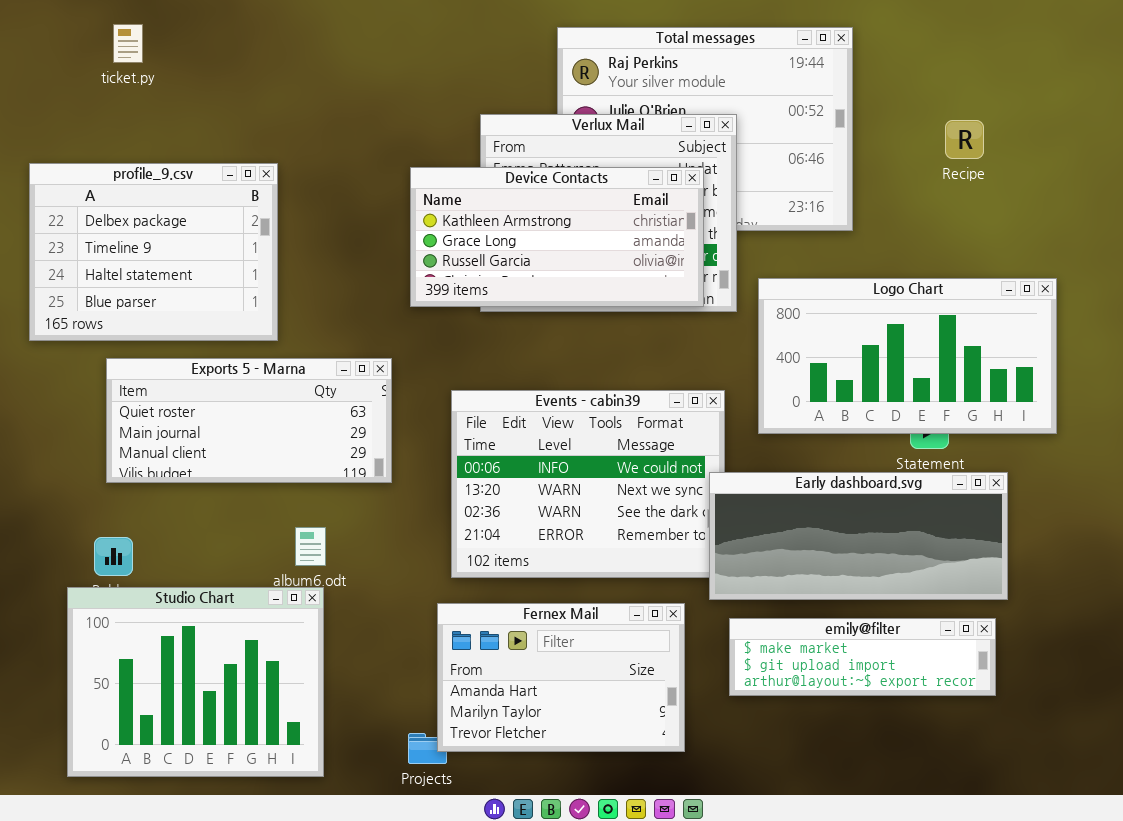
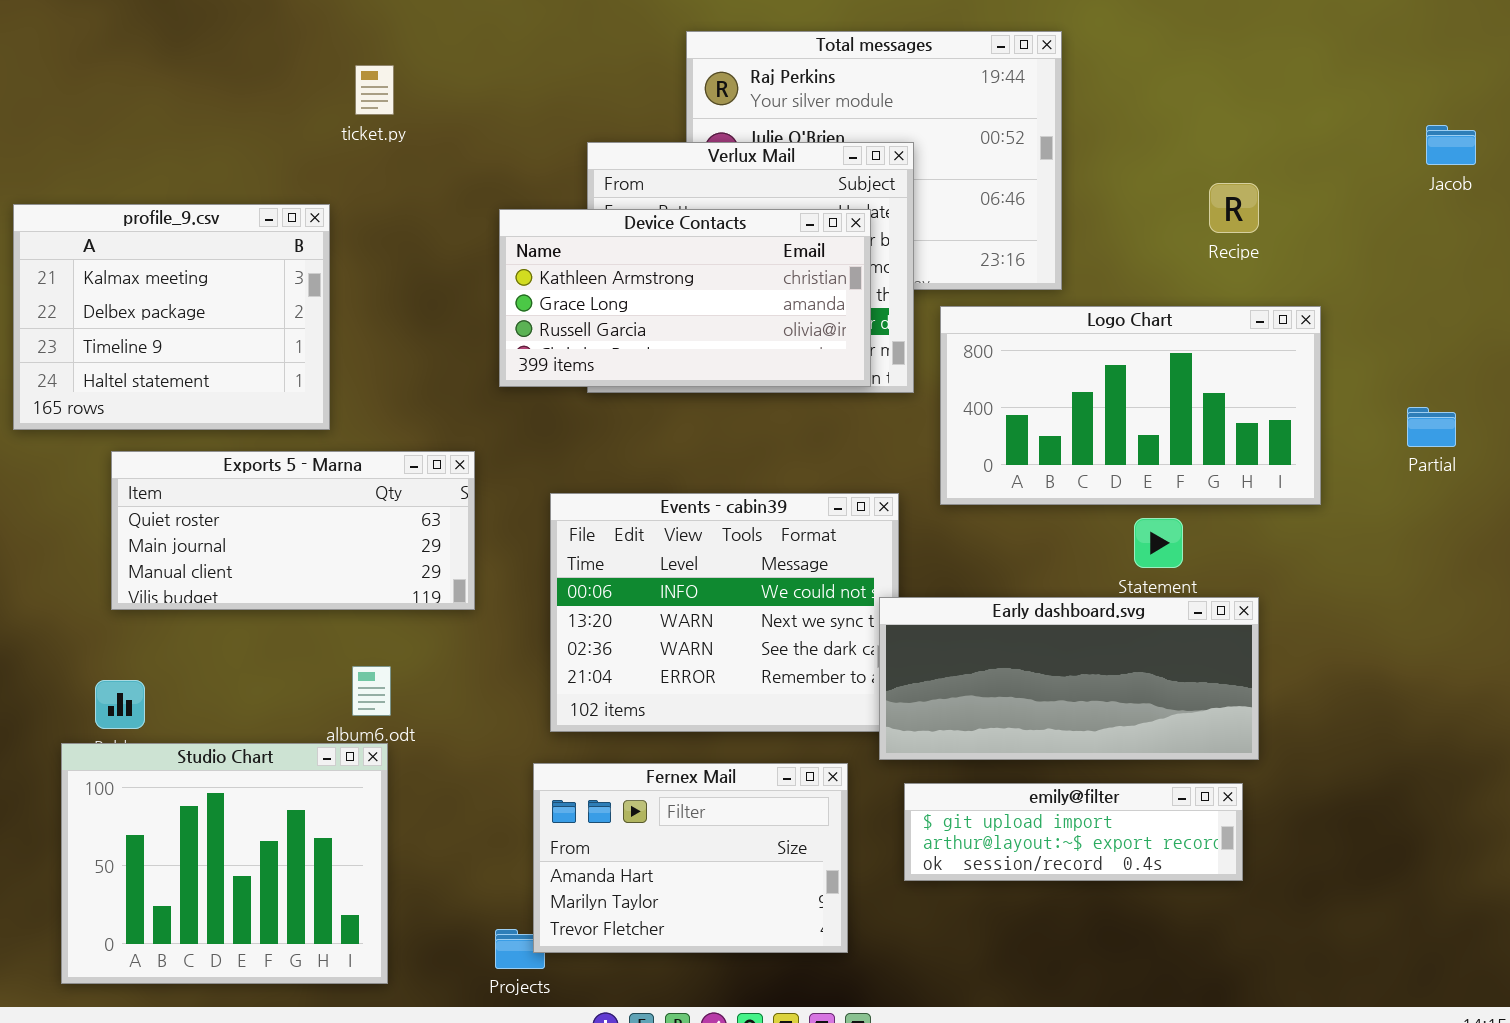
ticket.py: [113,24,143,63] -> [355,65,394,115], moved
Recipe: [945,120,984,159] -> [1209,183,1259,233], moved
profile_9.csv: [29,163,278,341] -> [13,204,330,430], scrolled up 1 row
Logo Chart: [758,278,1057,434] -> [940,306,1321,505], moved
emily@filter: [729,618,996,696] -> [904,783,1243,881], scrolled down 1 row

